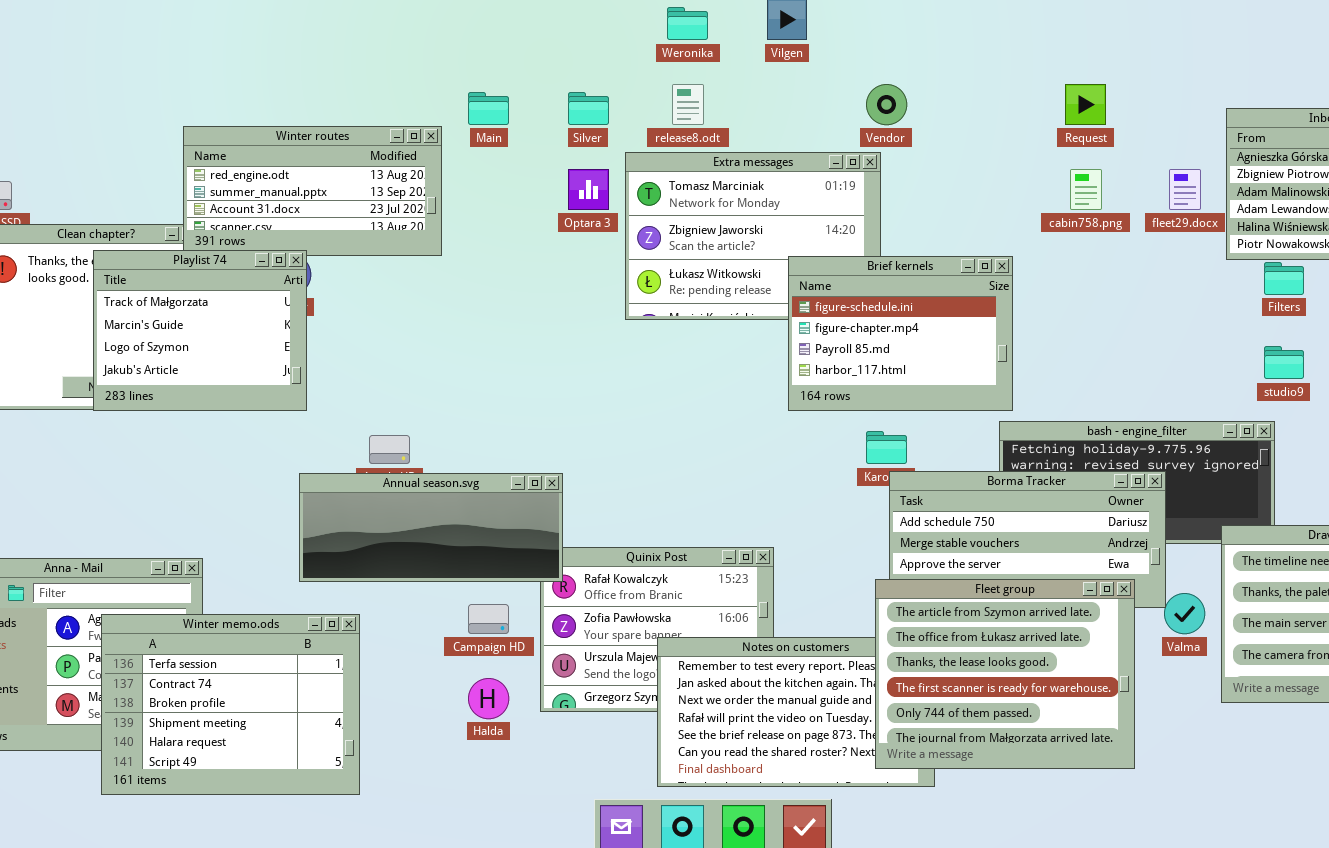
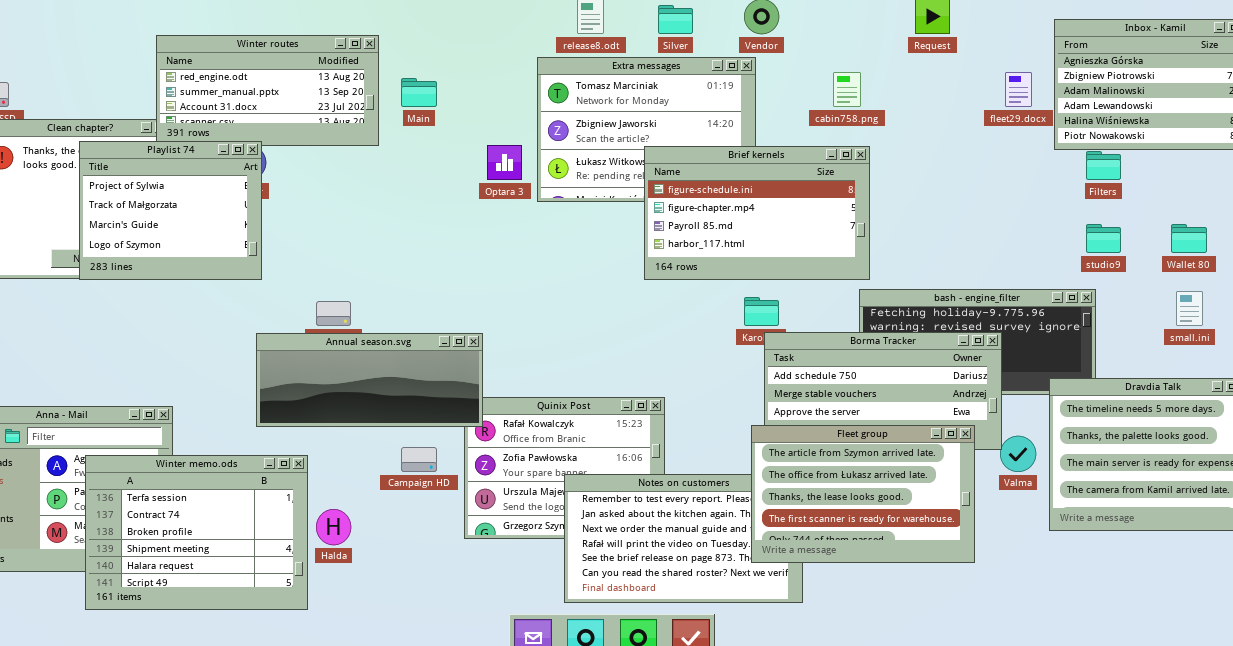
Main: [468,92,509,125] -> [401,78,437,107], moved
Silver: [568,92,609,125] -> [658,5,693,34], moved
Optara 3: [568,169,609,210] -> [487,145,522,180], moved
cabin758.png: [1070,169,1102,210] -> [833,72,861,107], moved
Playlist 74: [93,250,307,411] -> [79,141,262,280], scrolled up 1 row
Brief kernels: [788,256,1013,411] -> [644,146,870,280], resized
Fleet group: [875,579,1135,769] -> [751,425,975,563], resized
Halda: [468,678,509,719] -> [316,509,351,545], moved

